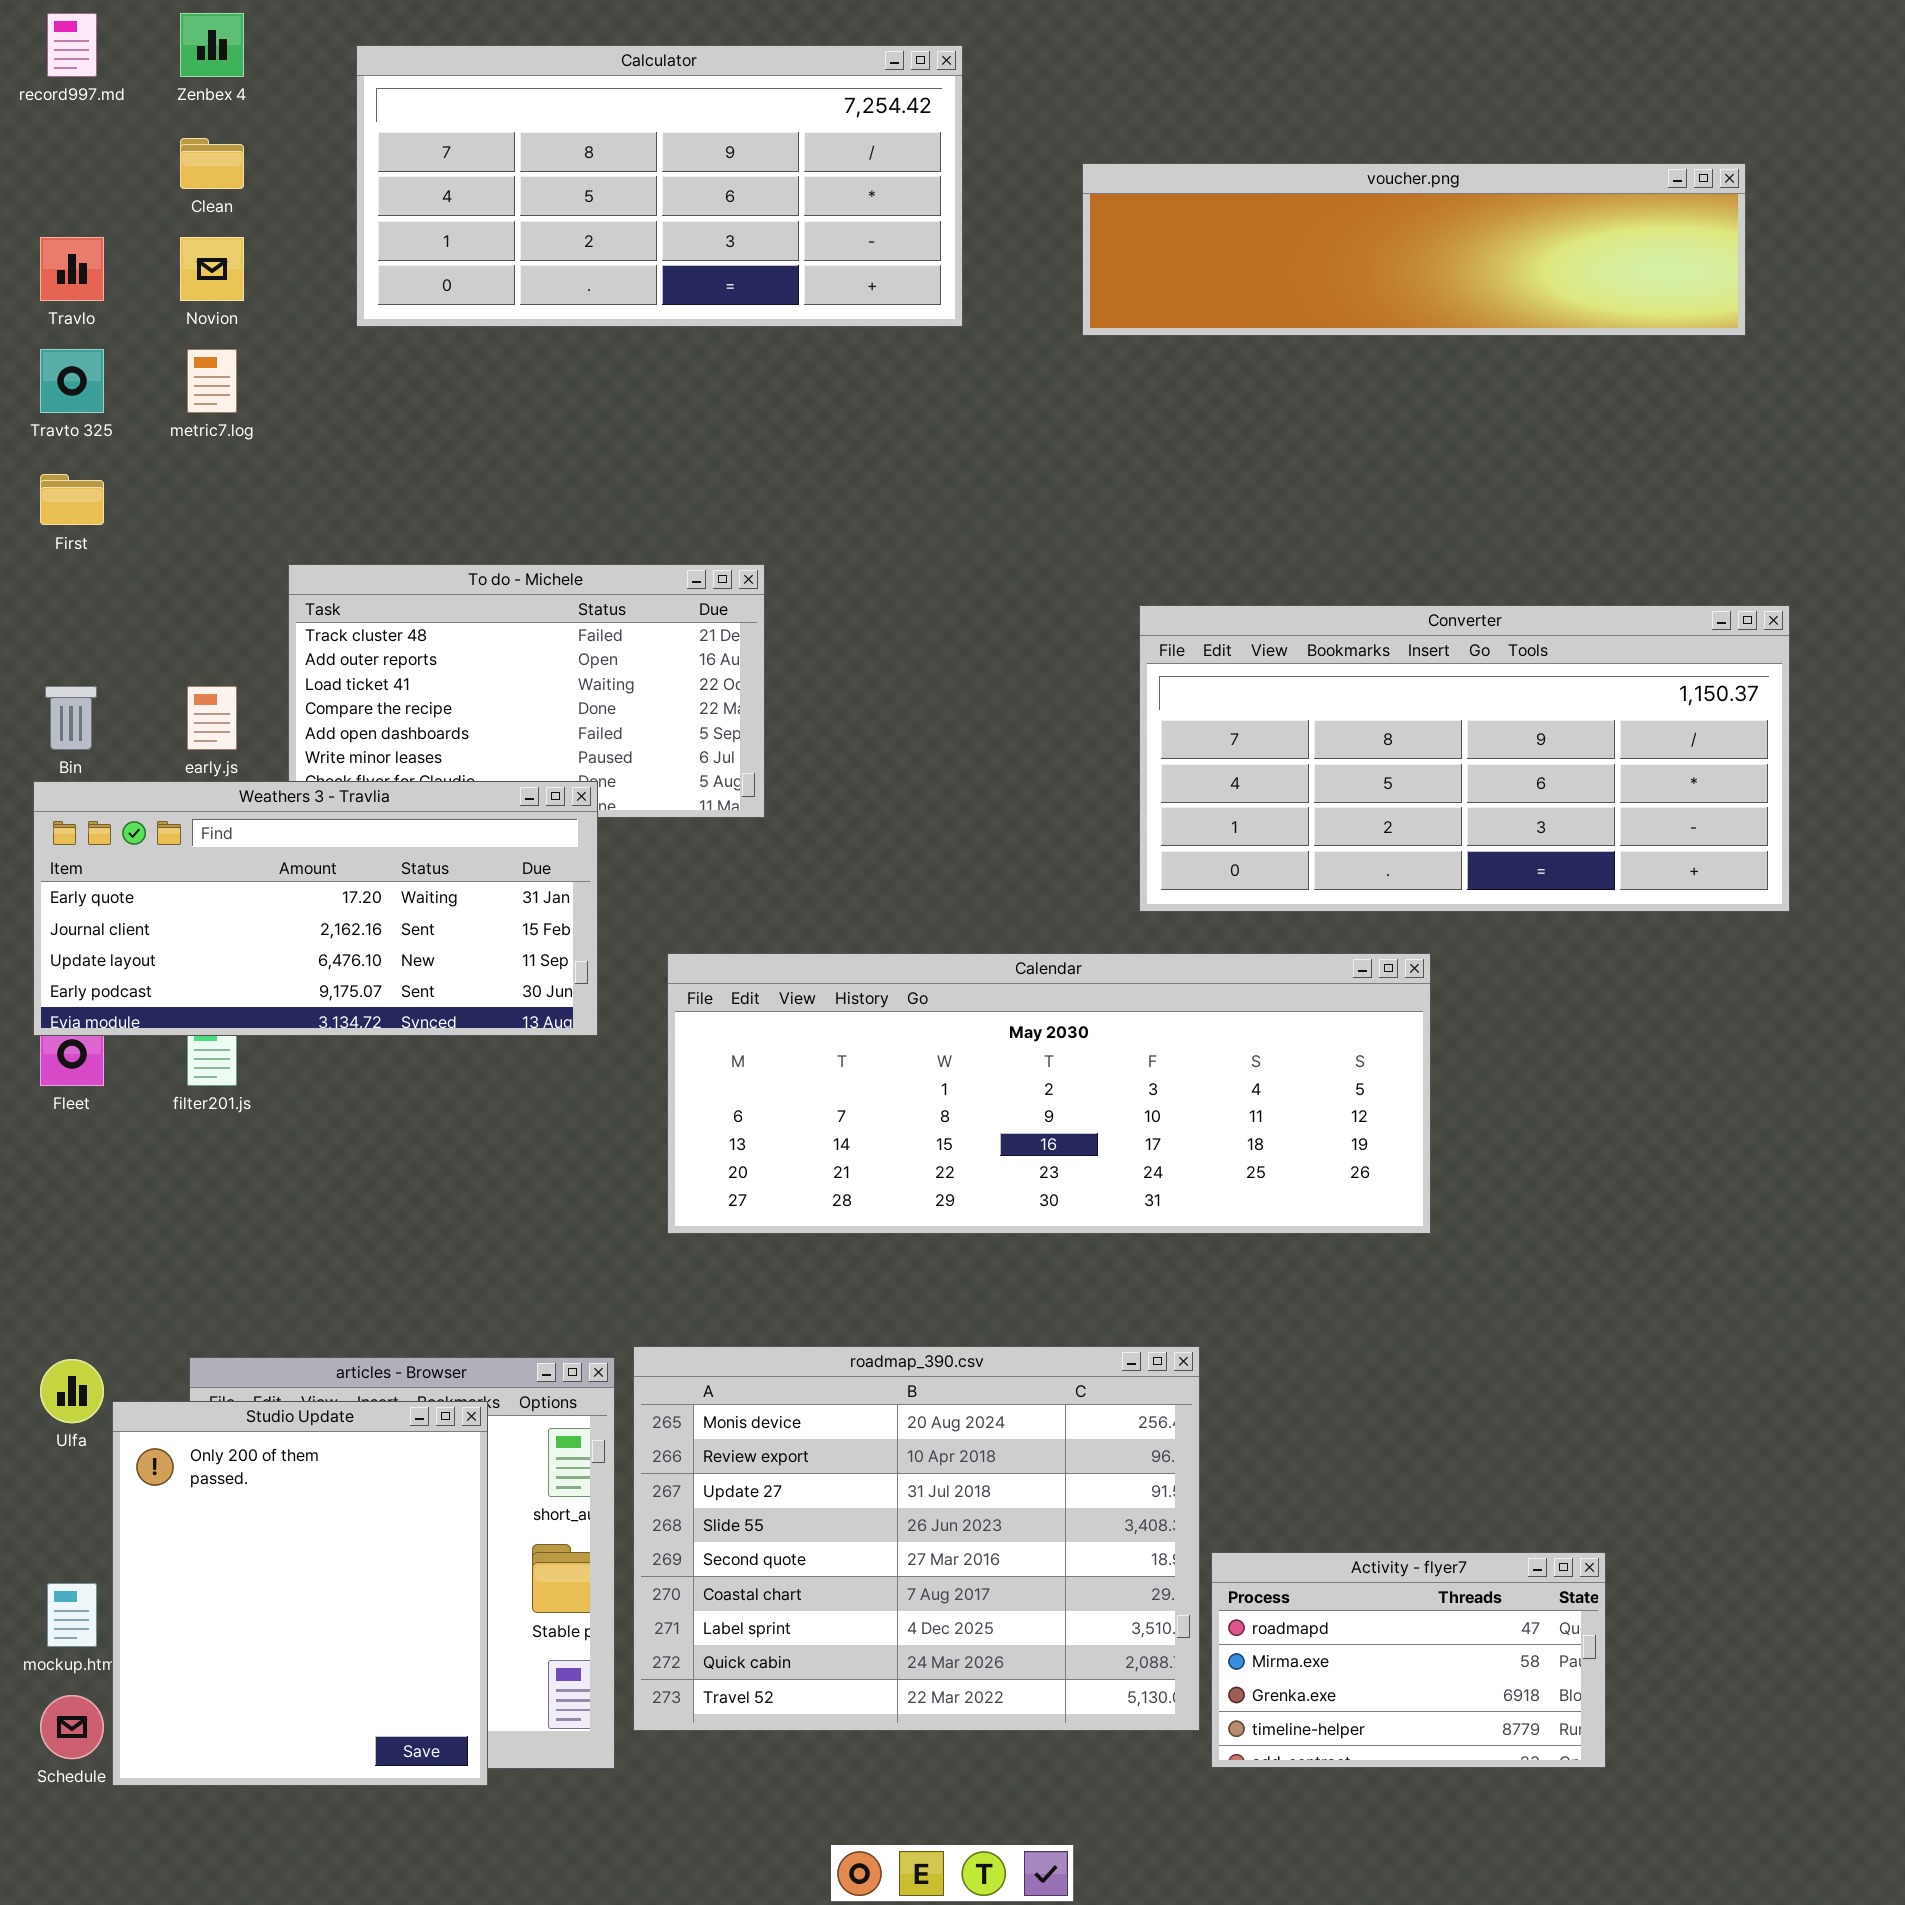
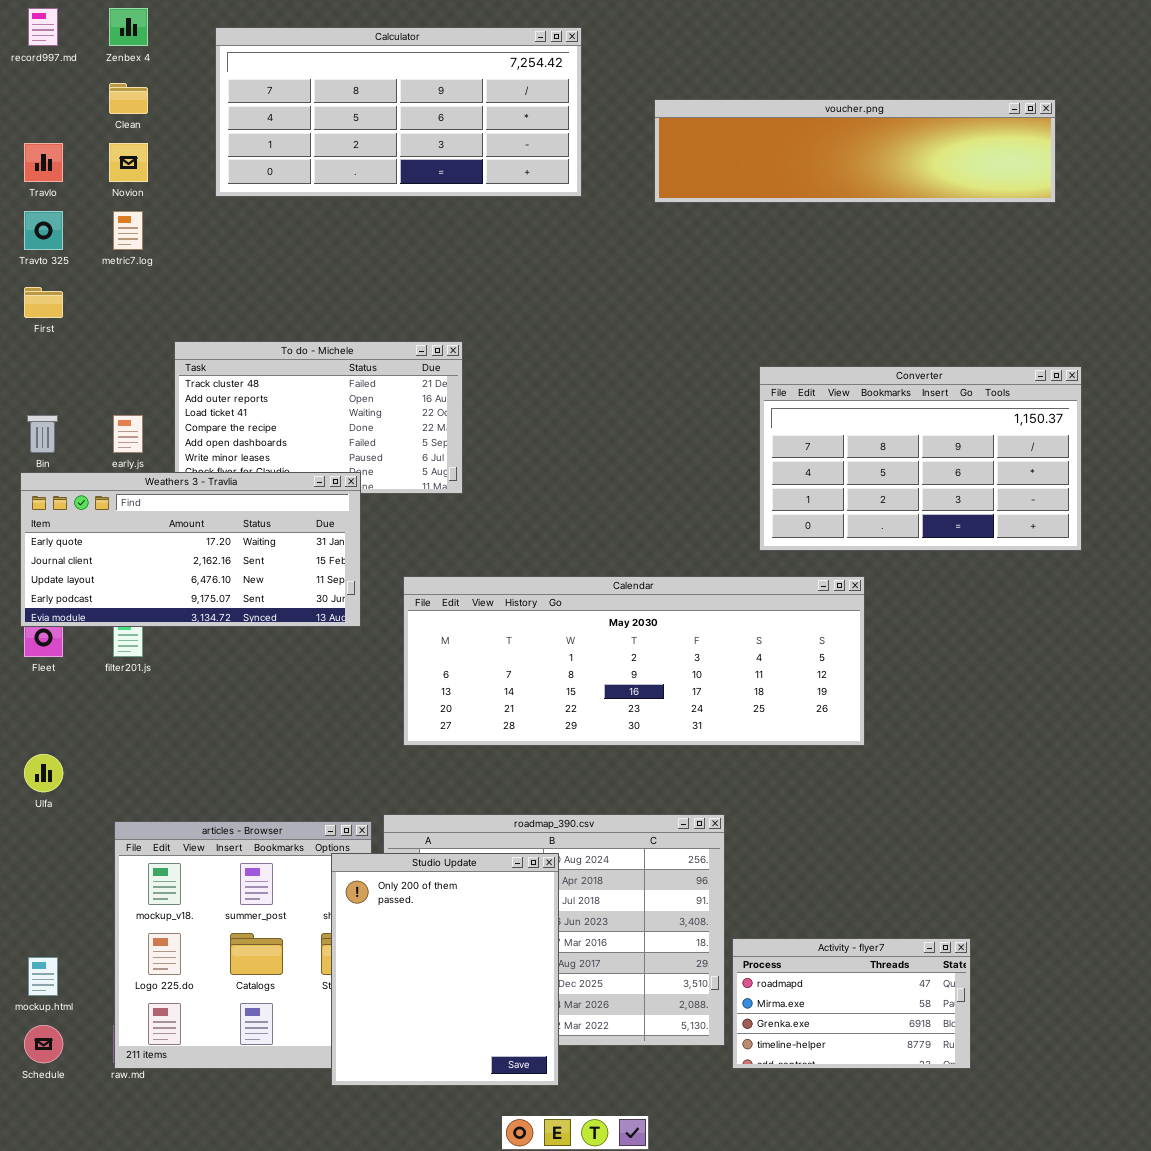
Converter: [1139,605,1790,912] -> [759,366,1082,551], resized
Ulfa: [40,1359,104,1423] -> [24,754,63,792], moved
Studio Update: [112,1401,488,1786] -> [331,853,559,1086], moved

